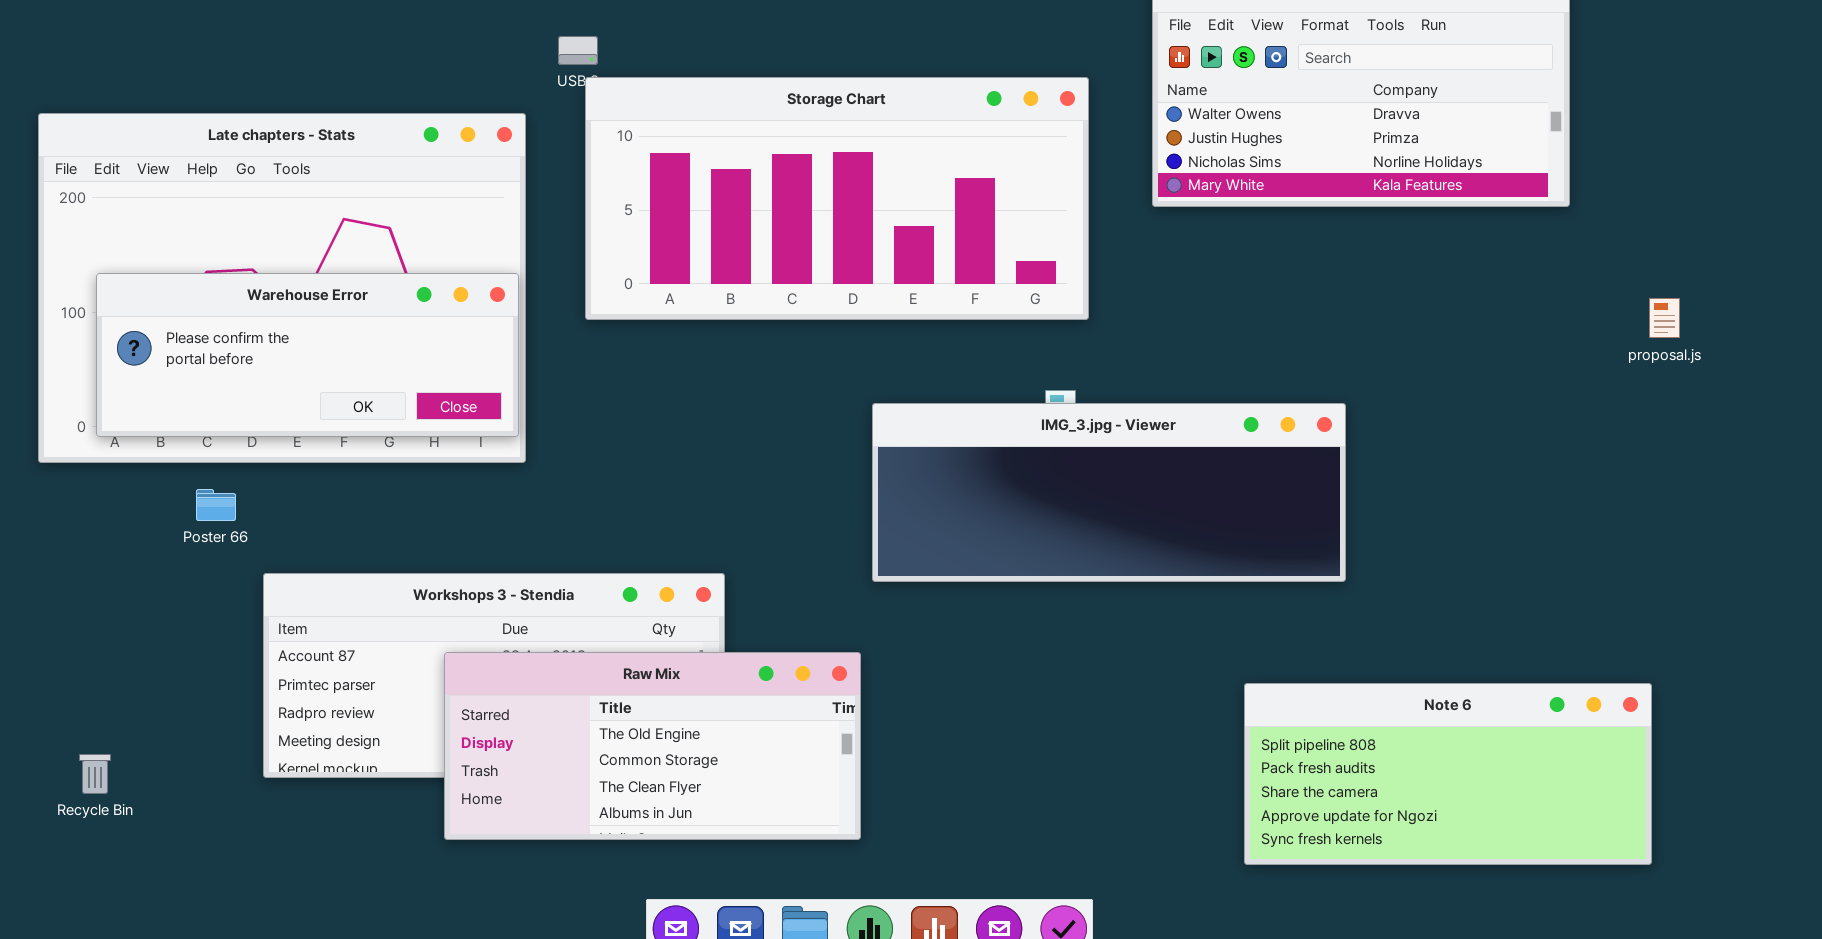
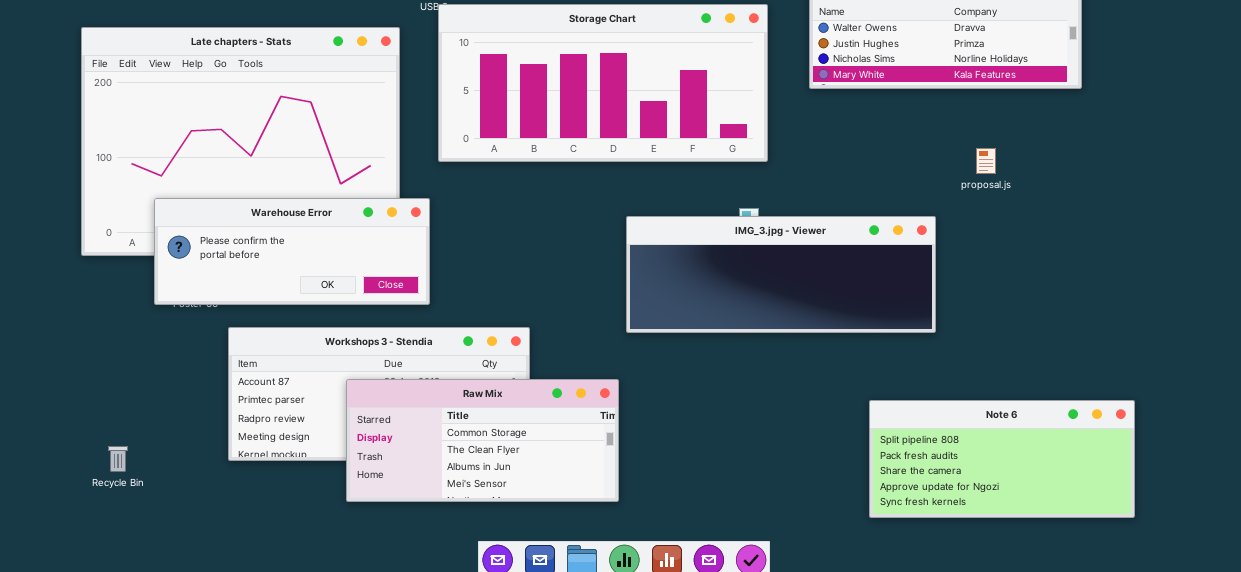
Warehouse Error: [96,273,519,437] -> [154,198,430,305], moved
proposal.js: [1649,298,1680,338] -> [976,148,996,174], moved
Raw Mix: [444,652,861,840] -> [346,379,619,502], scrolled down 1 row

